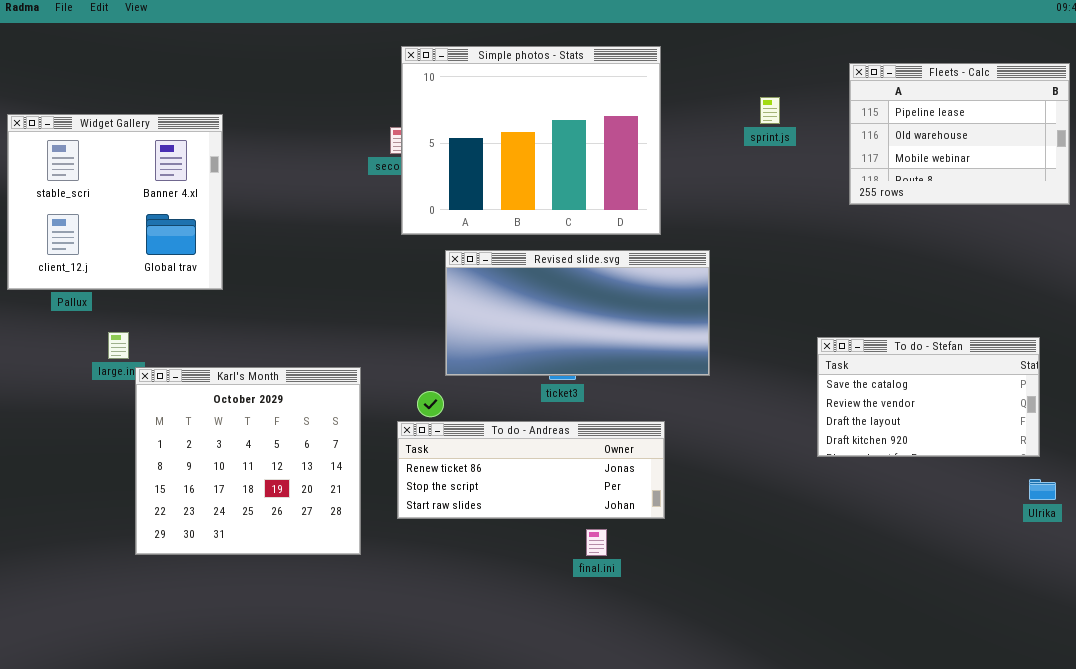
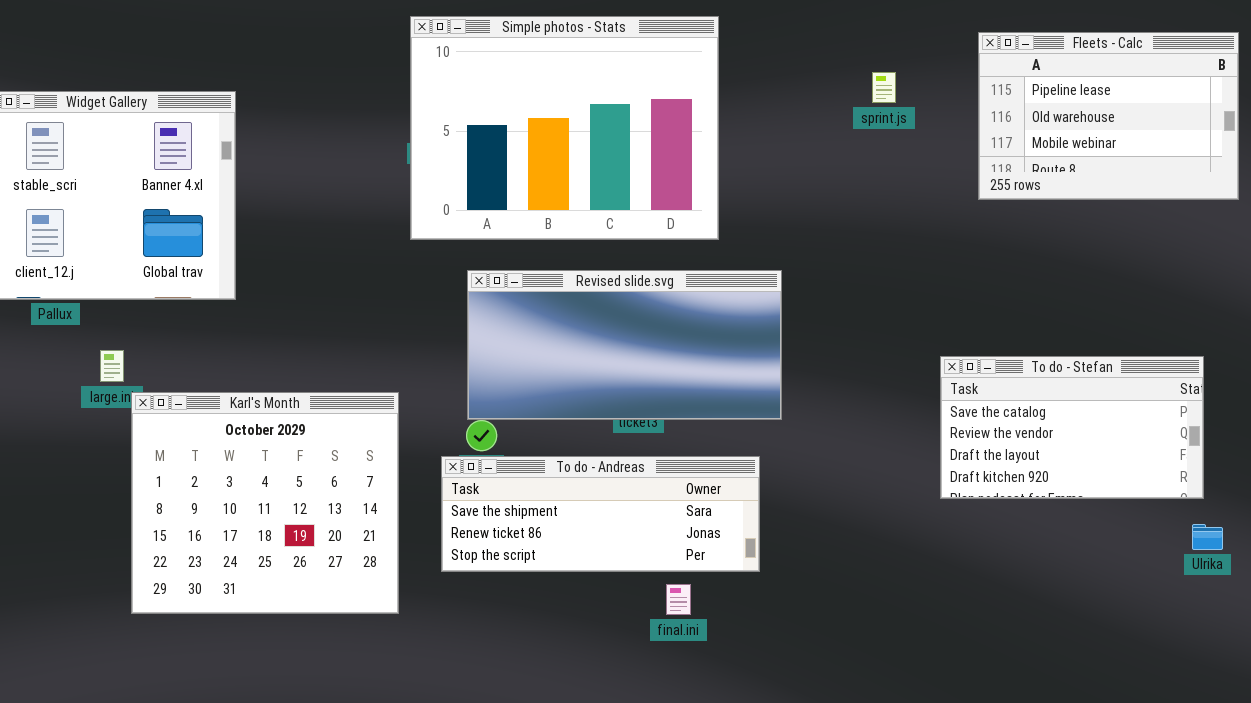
Simple photos - Stats: [401,46,661,235] -> [410,16,719,240], moved
Revised slide.svg: [445,250,710,376] -> [467,270,782,420], moved
To do - Andreas: [397,421,665,519] -> [441,456,760,572], scrolled up 1 row

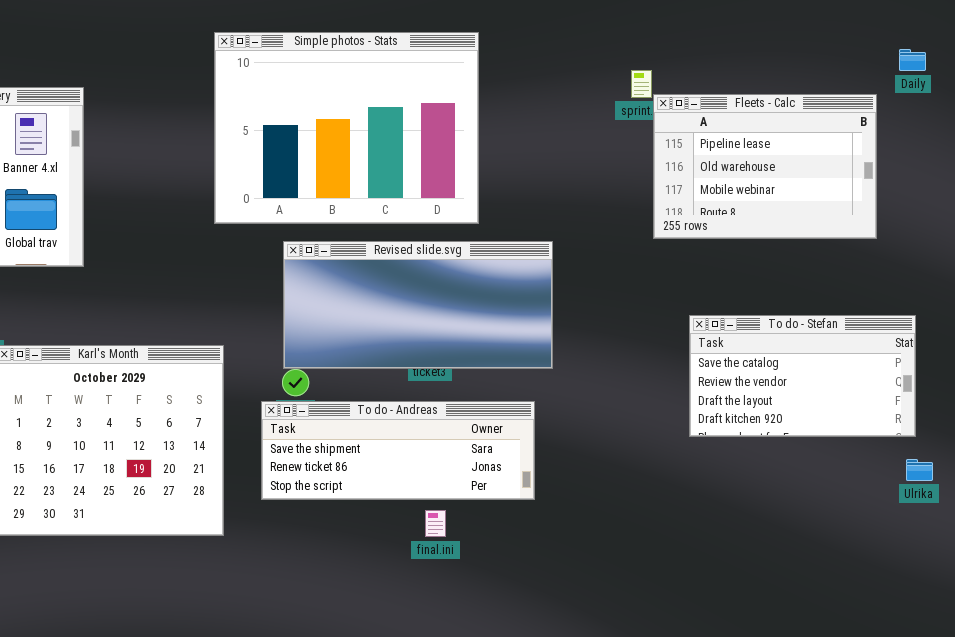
Simple photos - Stats: [410,16,719,240] -> [214,32,479,224], moved
Fleets - Calc: [978,32,1239,200] -> [653,94,877,239], moved
final.ini: [666,584,691,615] -> [425,510,446,537], moved

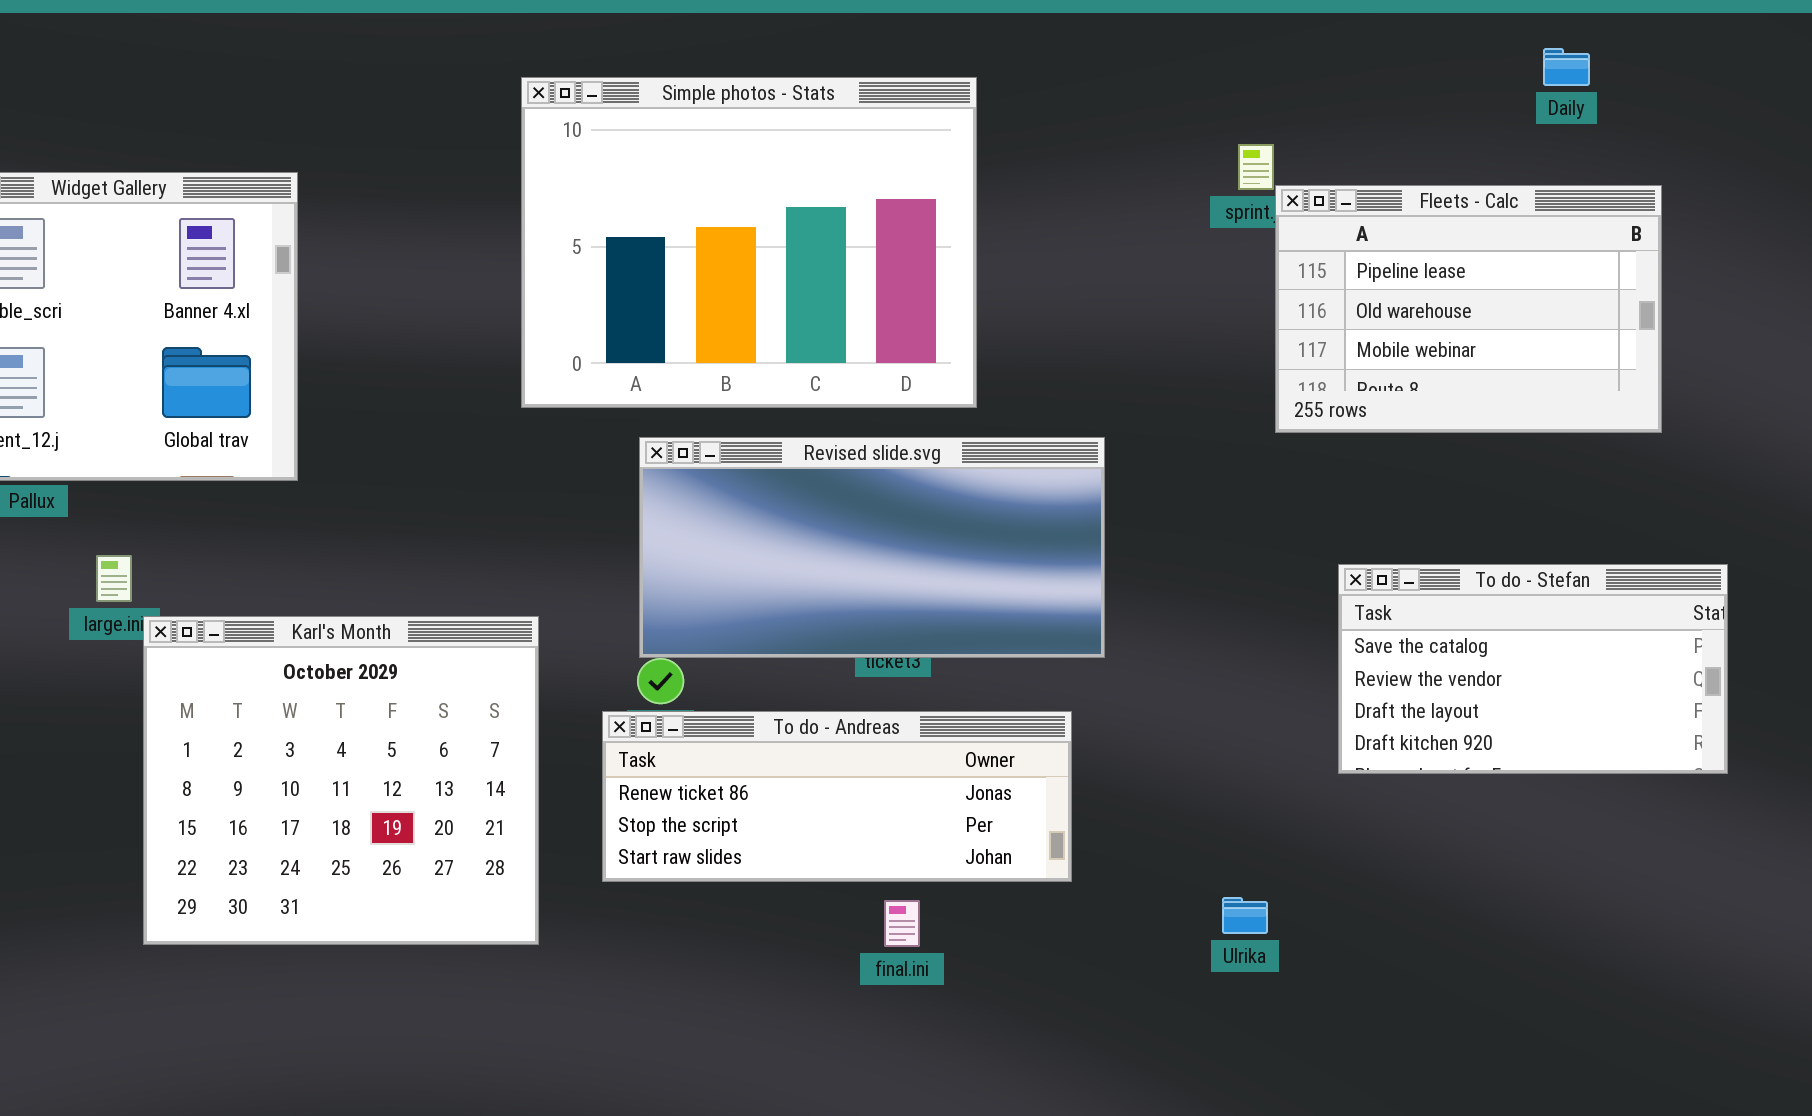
Daily: [899,49,926,71] -> [1543,48,1590,86], moved
To do - Andreas: [261,401,535,500] -> [602,711,1072,882], scrolled down 1 row
Ulrika: [906,459,933,481] -> [1222,897,1268,934], moved

